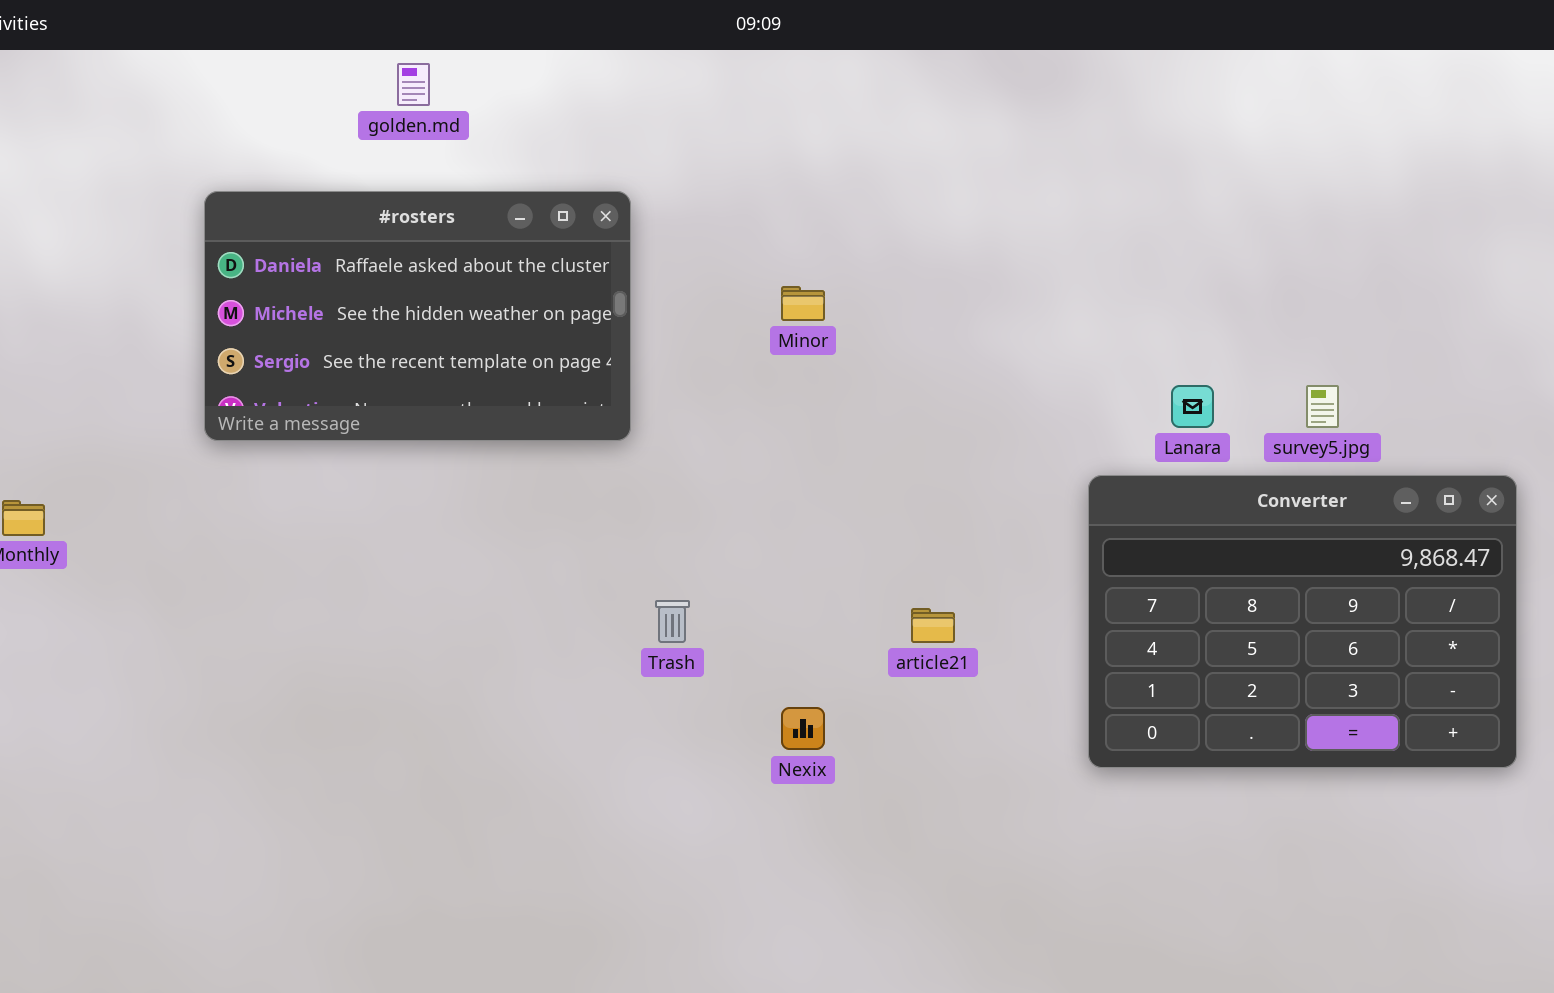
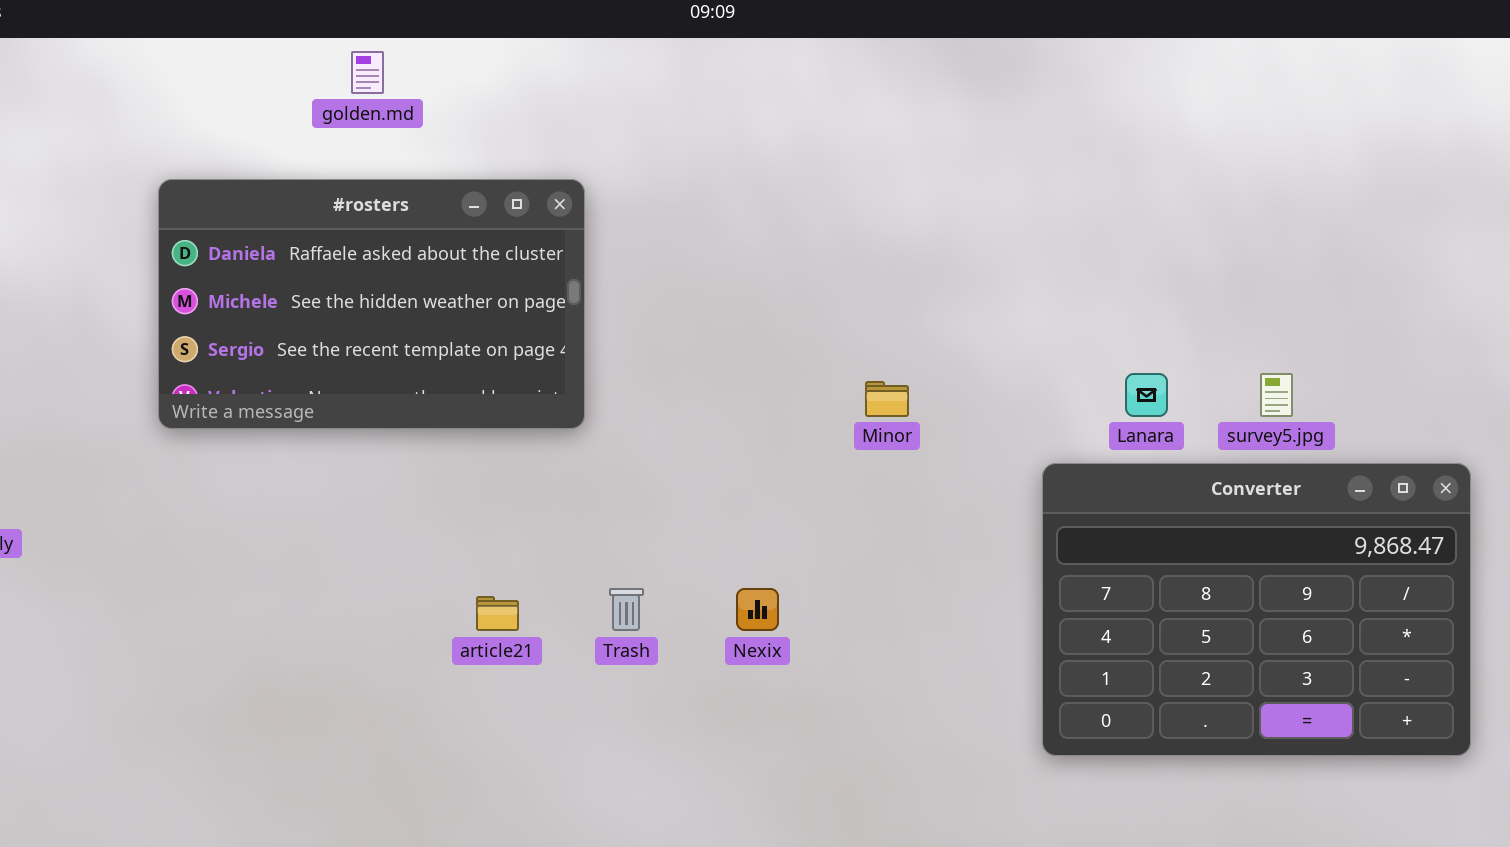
Minor: [781,286,825,321] -> [865,381,909,417], moved
article21: [911,608,955,643] -> [476,596,519,631], moved
Nexix: [781,707,825,750] -> [736,588,779,631], moved

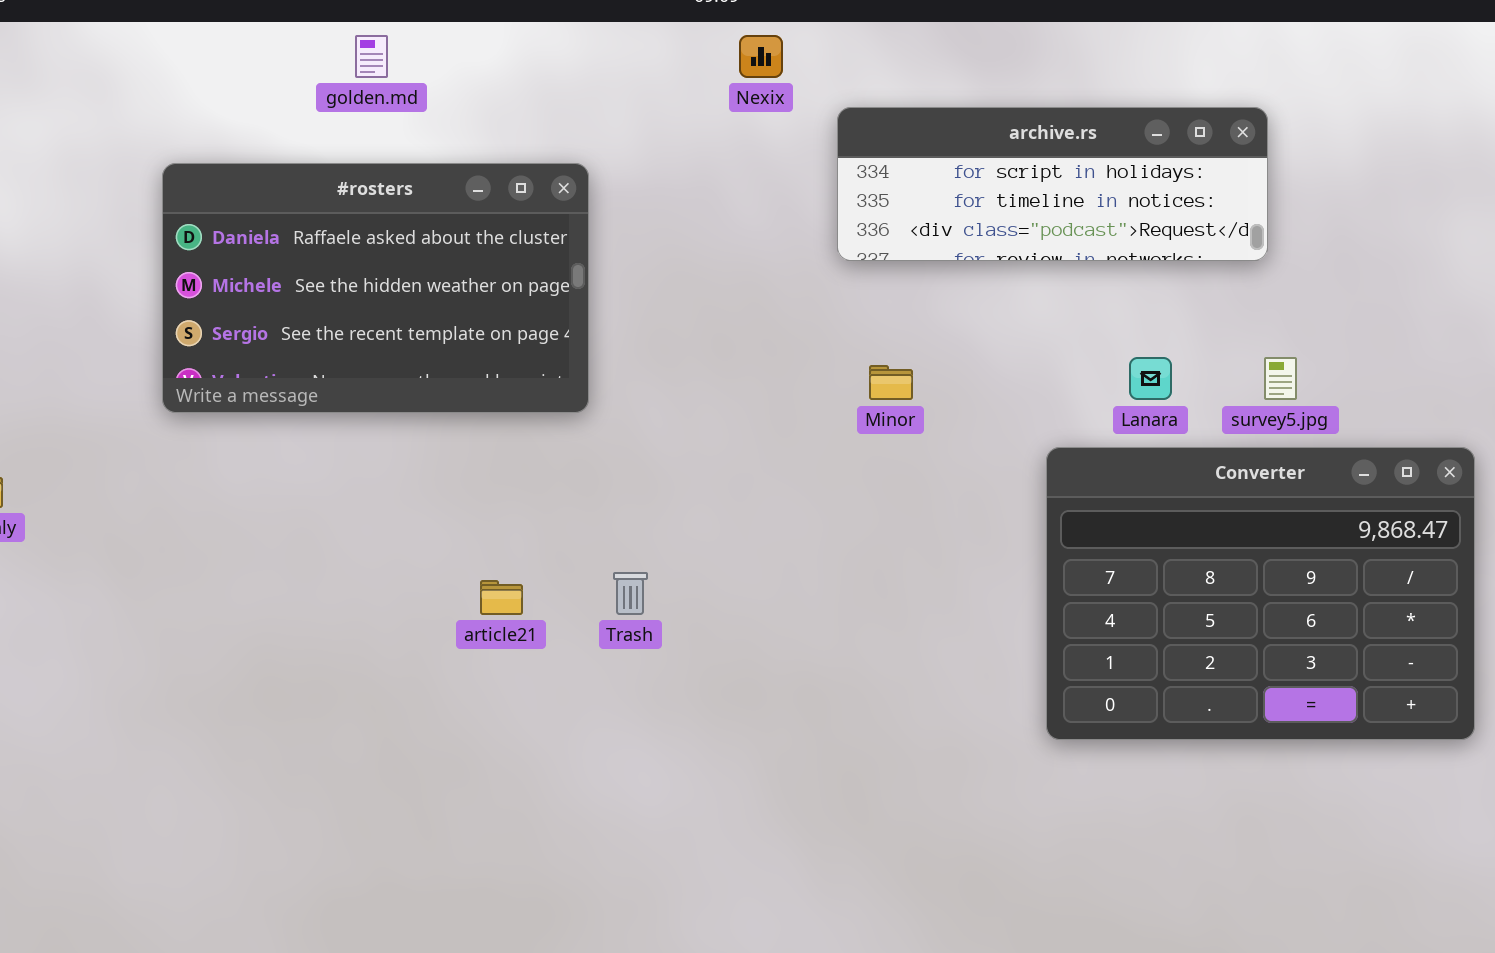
archive.rs: none -> [837,107,1268,261], opened
Nexix: [736,588,779,631] -> [739,35,783,78], moved

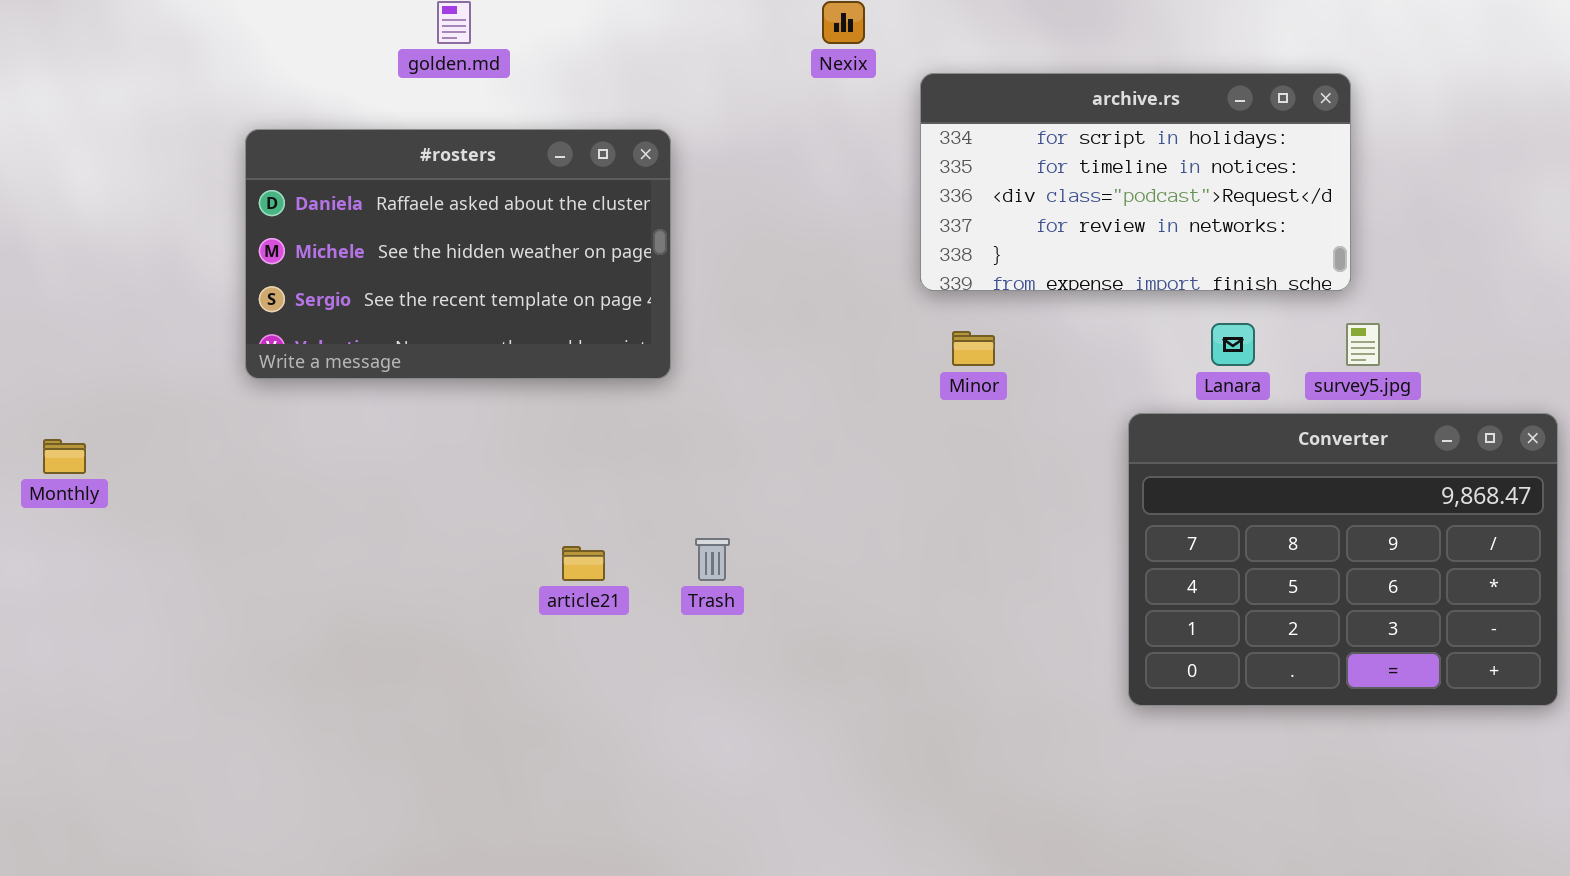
archive.rs: [837,107,1268,261] -> [920,73,1351,291], resized

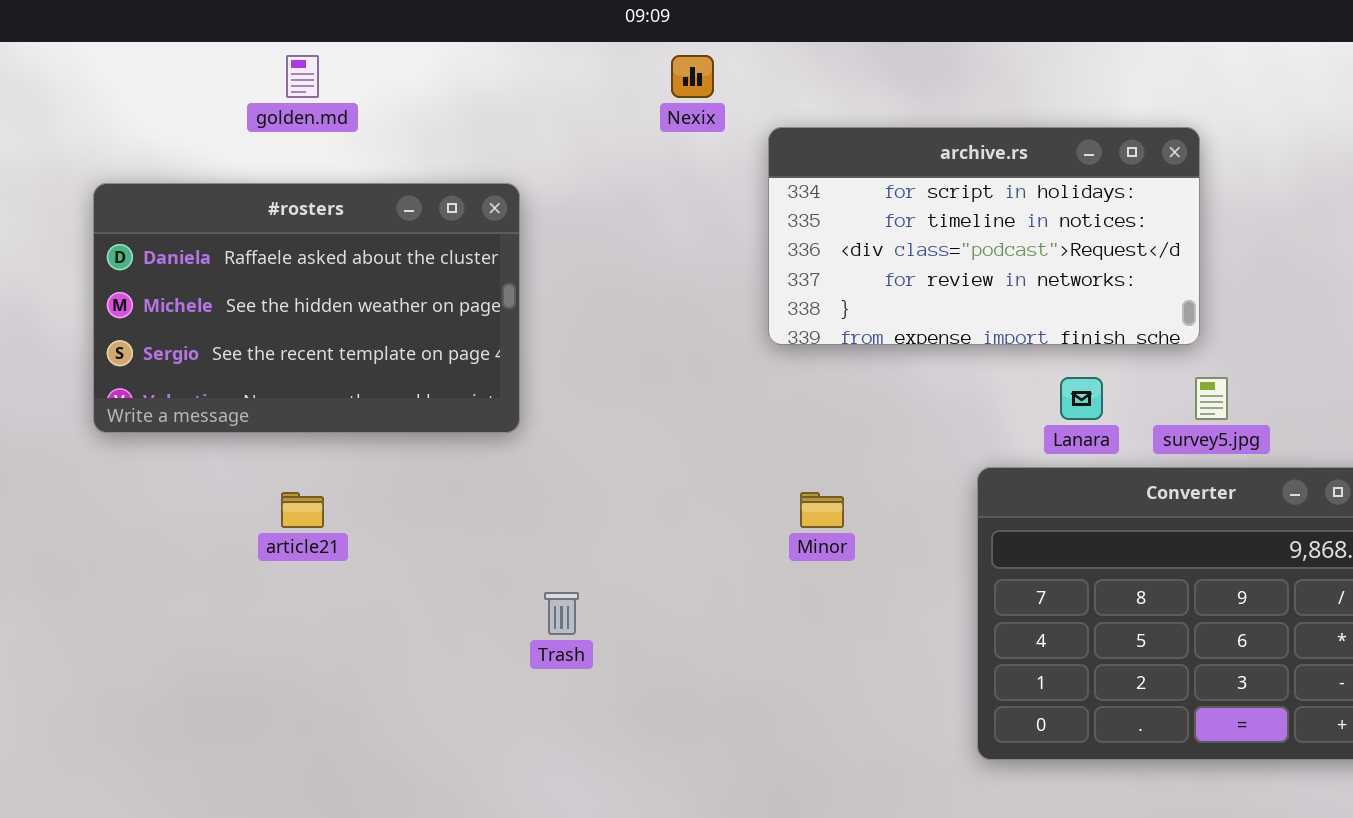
Minor: [952,331,995,366] -> [800,492,844,528], moved
article21: [562,546,605,581] -> [281,492,324,528], moved

